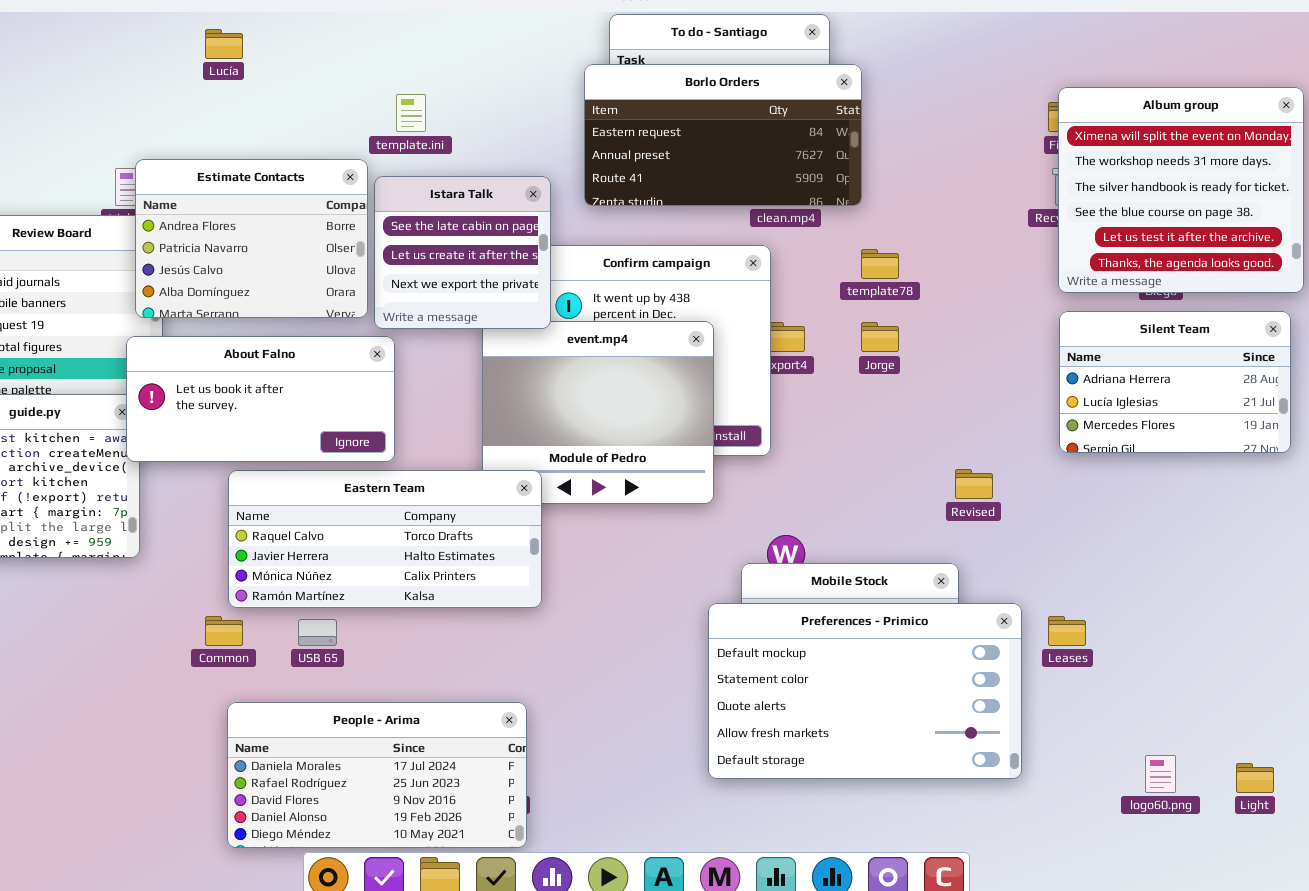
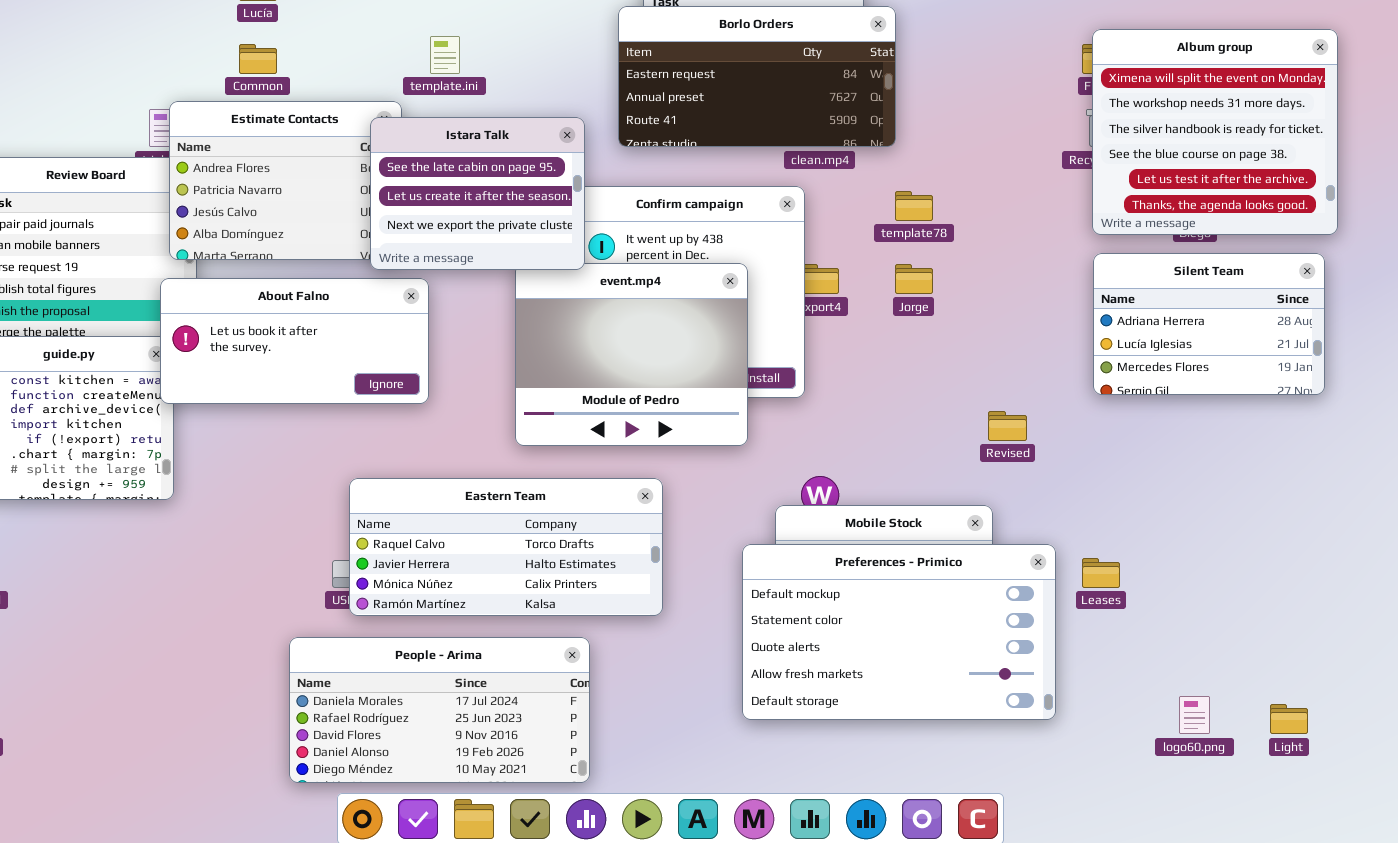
Istara Talk: [374,176,551,329] -> [370,117,585,270], resized
Eastern Team: [228,470,542,608] -> [349,478,663,616], moved
Common: [205,616,243,646] -> [239,44,277,74], moved
People - Arima: [227,702,527,848] -> [289,637,590,783], moved

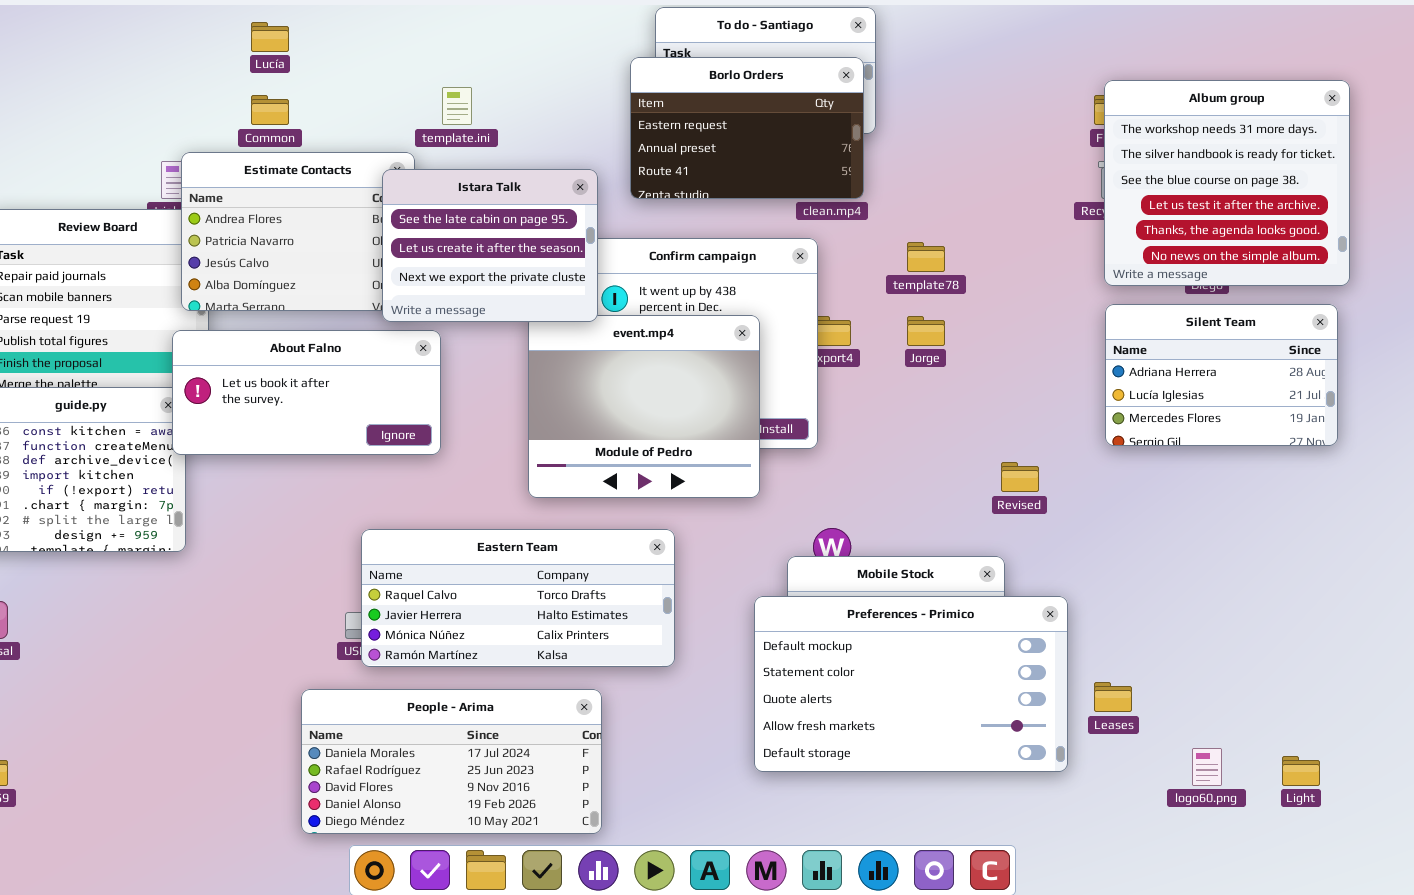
Borlo Orders: [618,6,896,147] -> [630,57,864,199], resized
Album group: [1092,29,1338,235] -> [1104,80,1350,286], scrolled down 1 row
Leases: [1082,558,1120,588] -> [1094,682,1132,712], moved

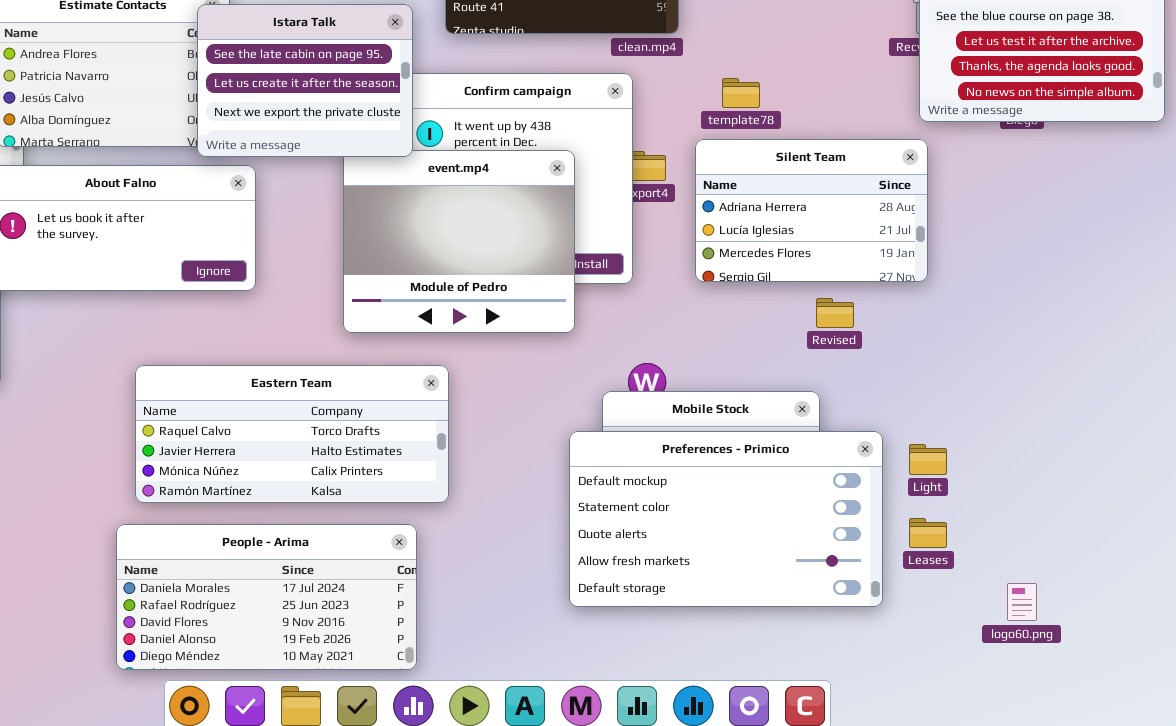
Silent Team: [1105,304,1338,446] -> [695,139,928,282], moved
Eastern Team: [361,529,675,667] -> [135,365,449,503], moved
Light: [1282,756,1320,786] -> [909,444,947,475], moved

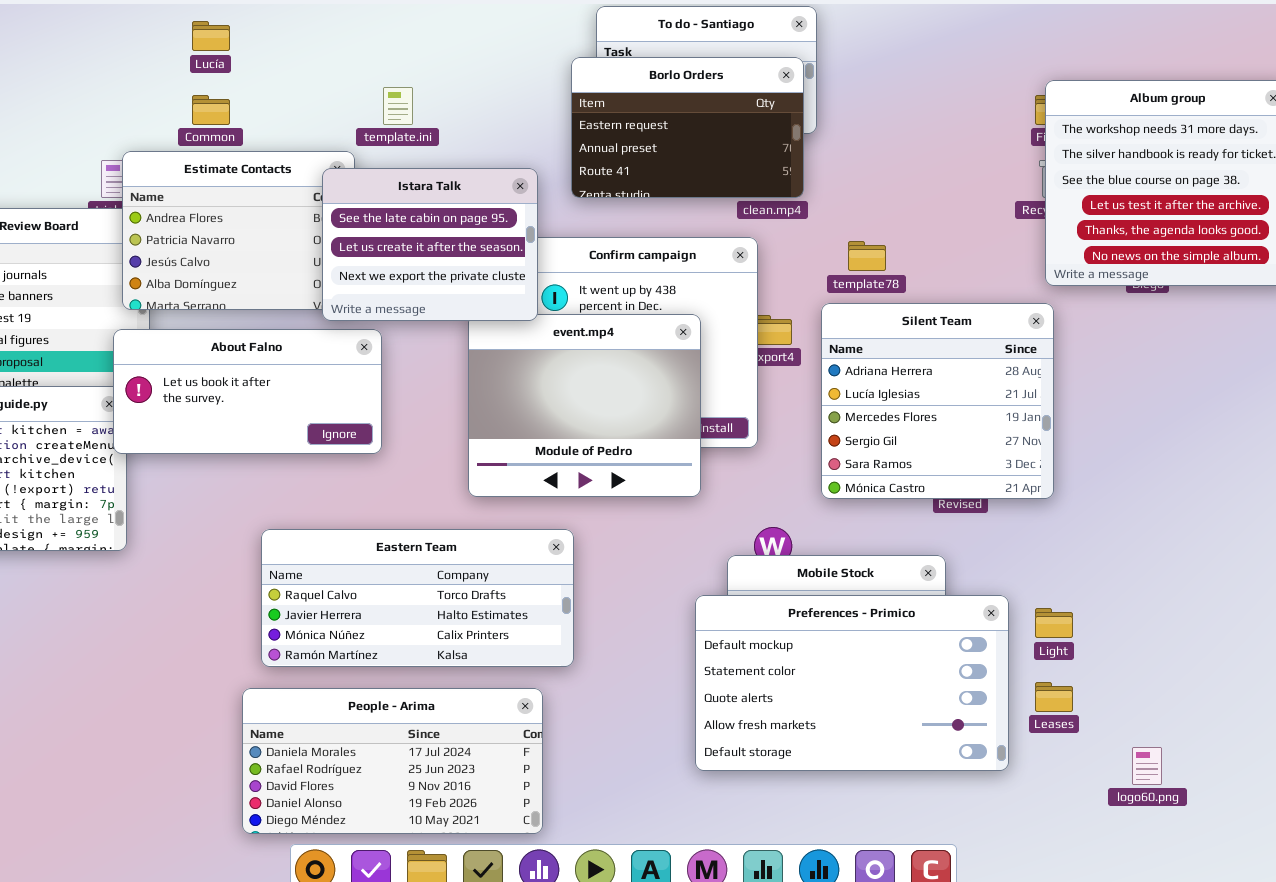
Silent Team: [695,139,928,282] -> [821,303,1054,499], resized

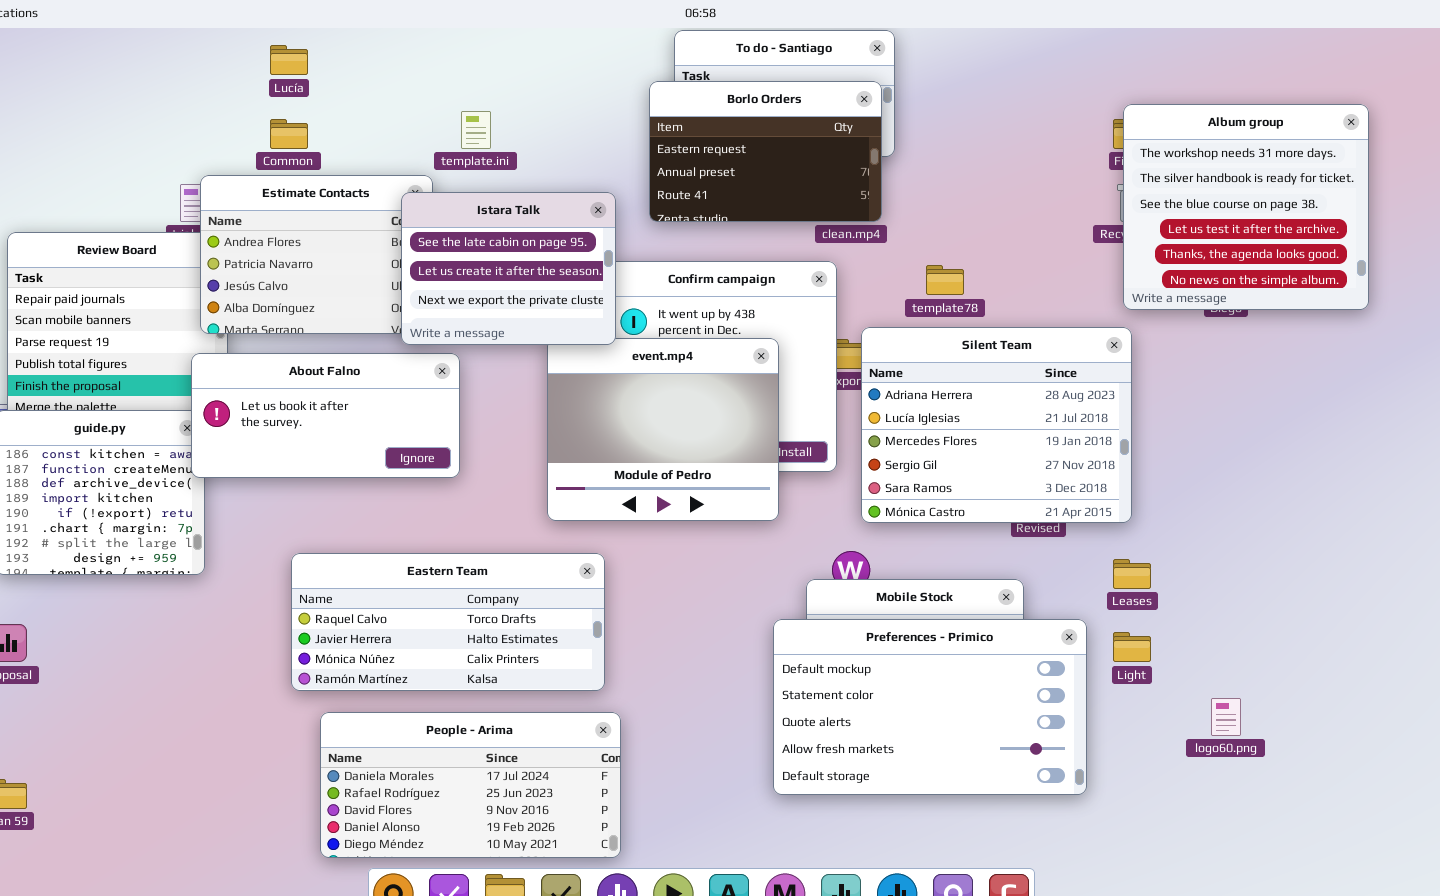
Silent Team: [821,303,1054,499] -> [861,327,1132,523], resized
Eastern Team: [261,529,574,667] -> [291,553,605,691], moved
Leases: [1035,682,1073,712] -> [1113,559,1151,589], moved
logo60.png: [1132,747,1162,785] -> [1211,698,1241,736], moved

